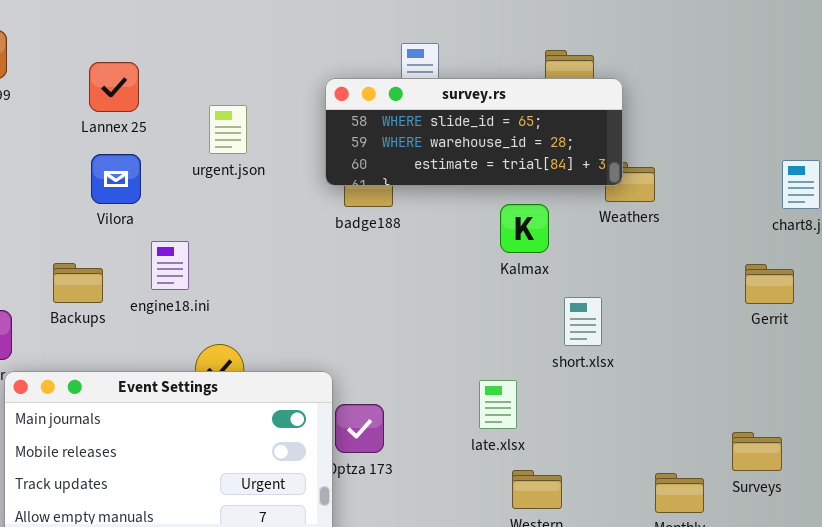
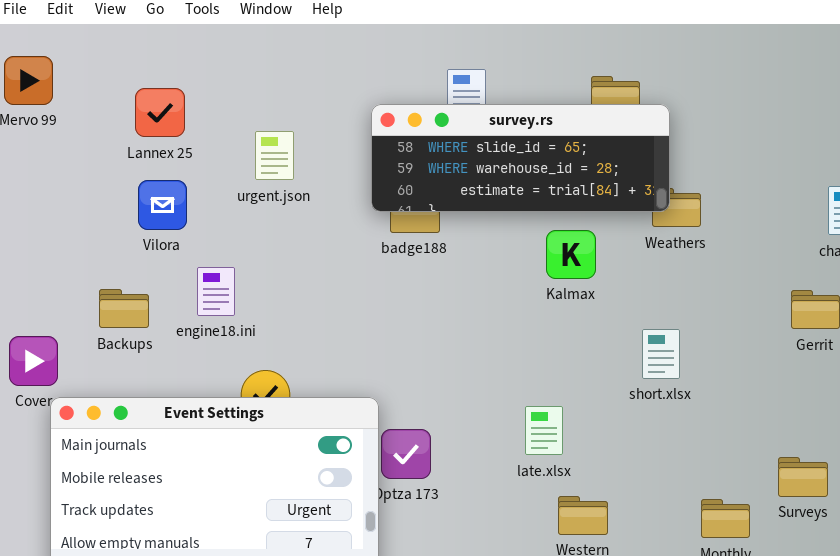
short.xlsx: [564,297,602,346] -> [642,329,680,379], moved

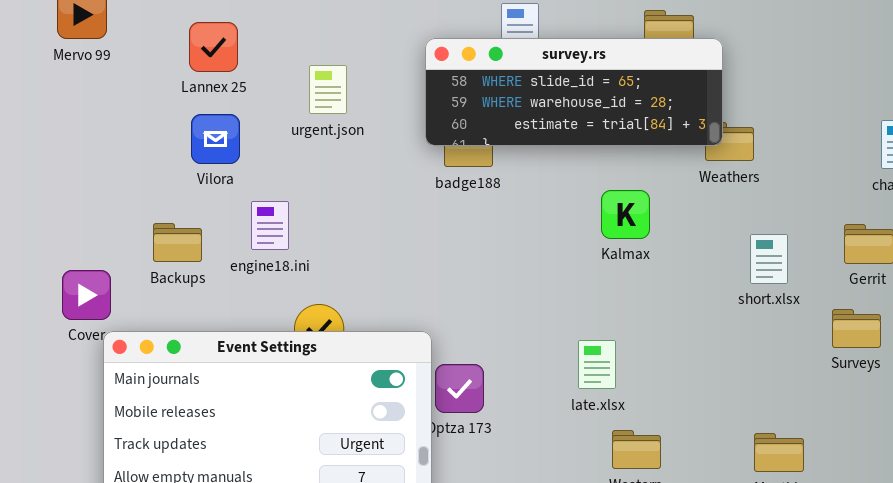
Kalmax: [546,230,596,279] -> [601,190,650,239], moved
short.xlsx: [642,329,680,379] -> [750,234,788,284], moved
Surveys: [778,457,828,497] -> [832,309,881,348], moved

